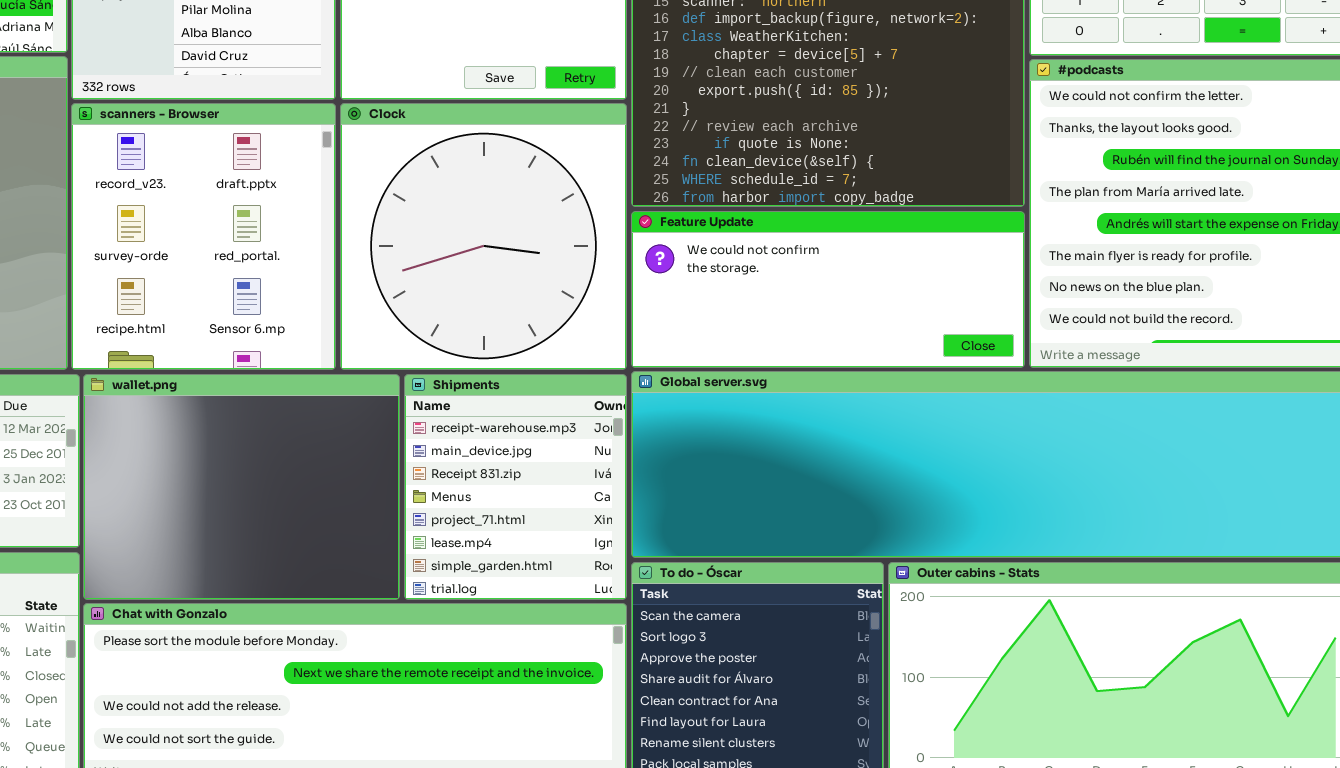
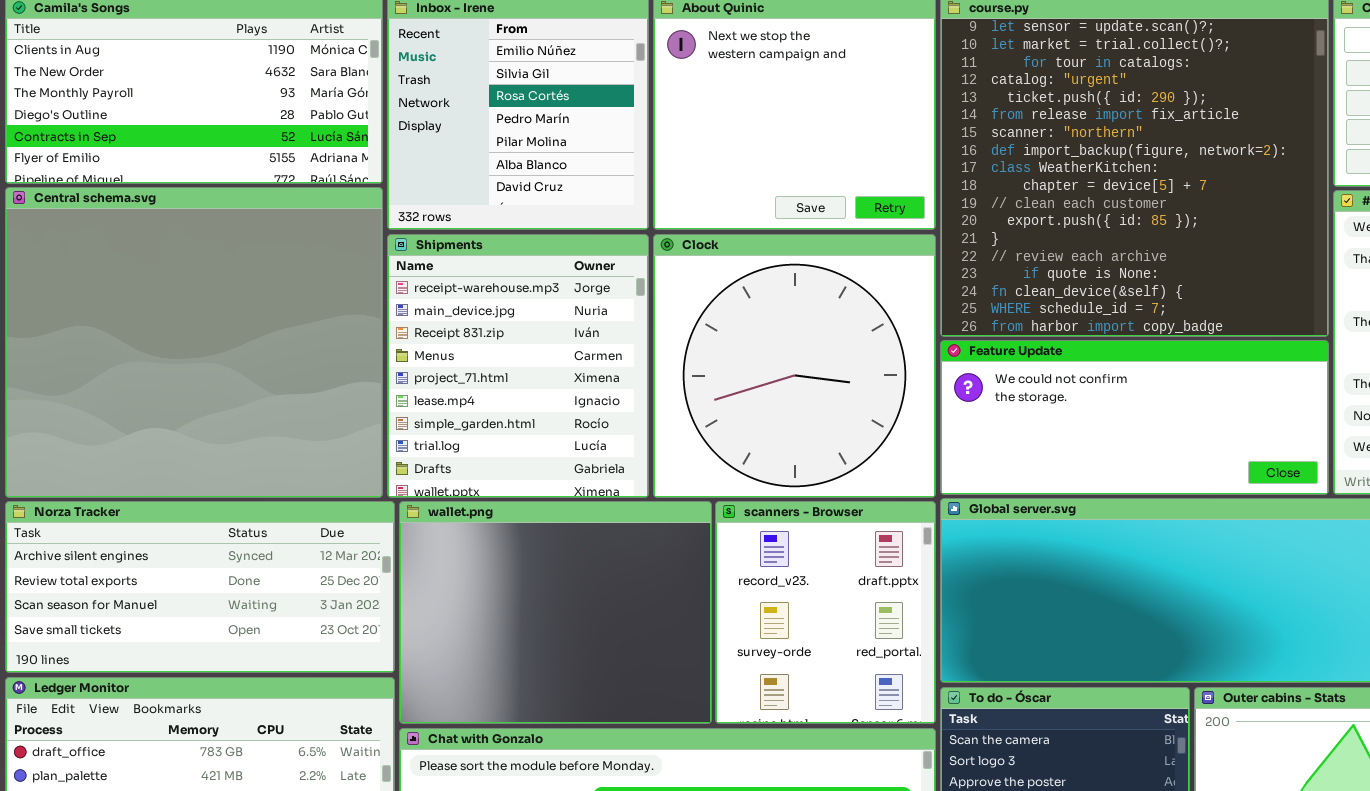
scanners - Browser: [71,103,336,370] -> [715,501,936,724], moved, resized
Shipments: [404,374,627,600] -> [387,234,649,498], moved, resized

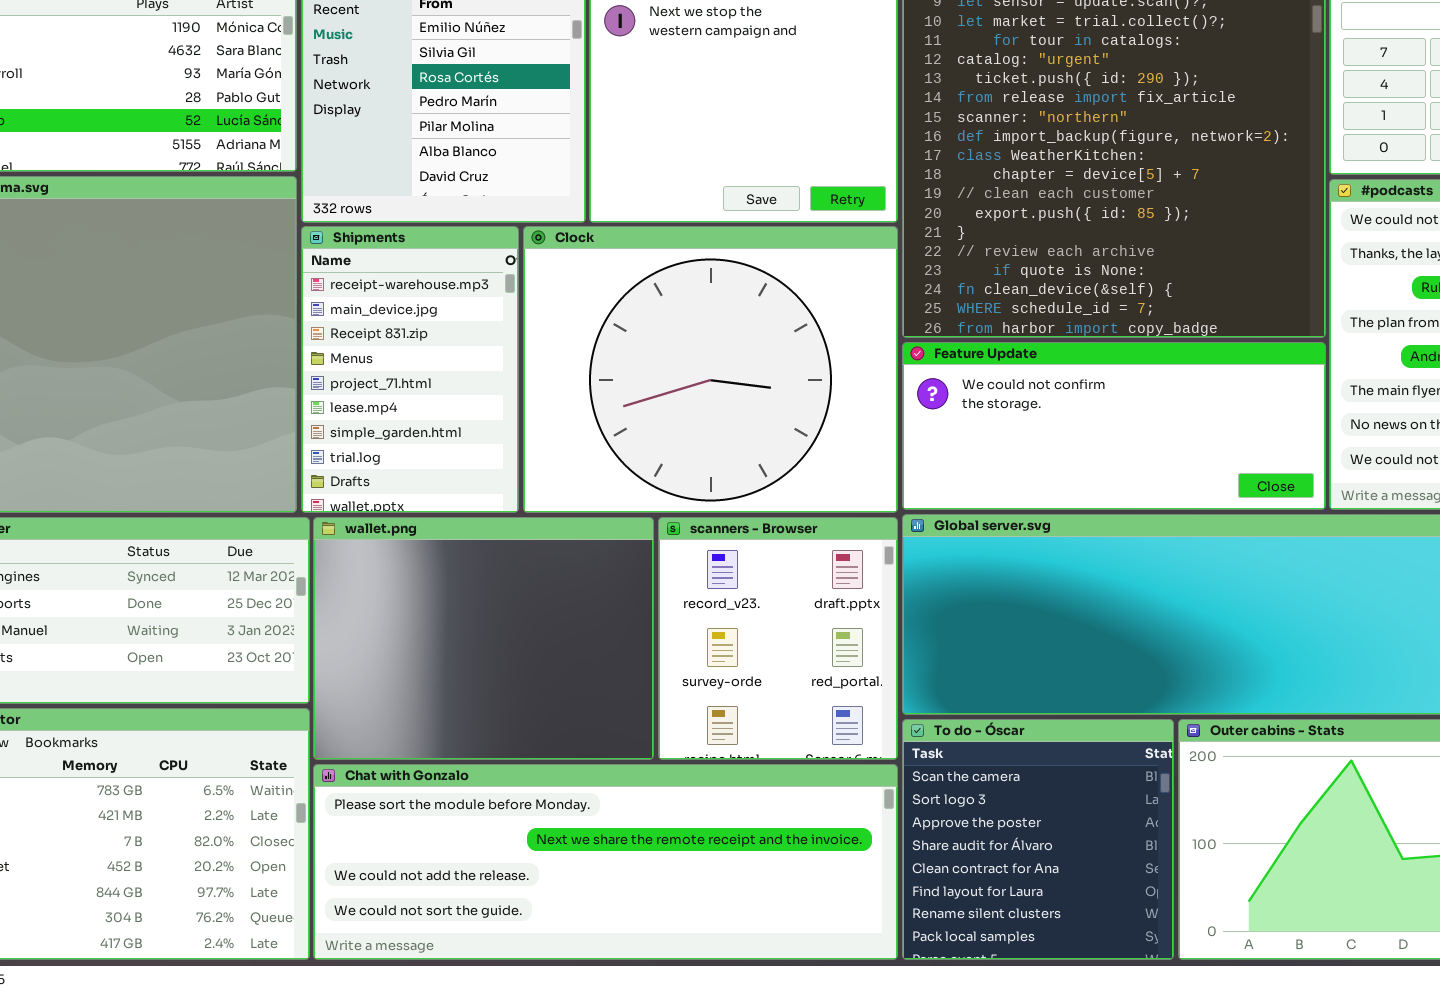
Shipments: [387,234,649,498] -> [301,226,519,513], resized
Clock: [653,234,936,498] -> [523,226,898,513], resized

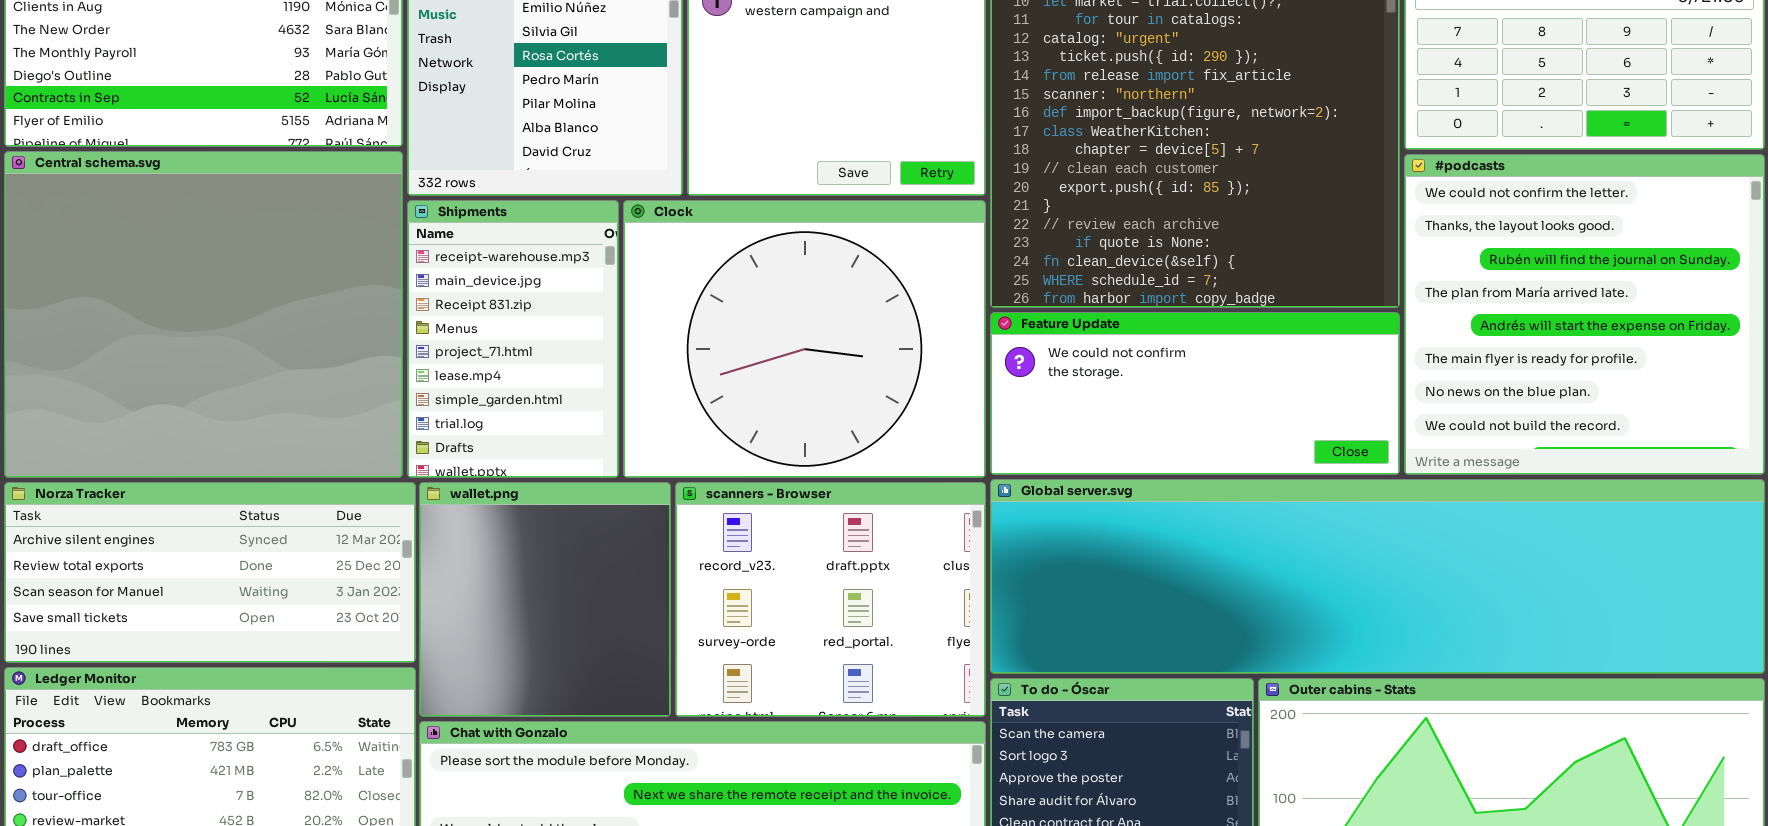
wallet.png: [313,517,654,760] -> [419,482,671,717], resized
scanners - Browser: [658,517,898,760] -> [675,482,986,717], resized

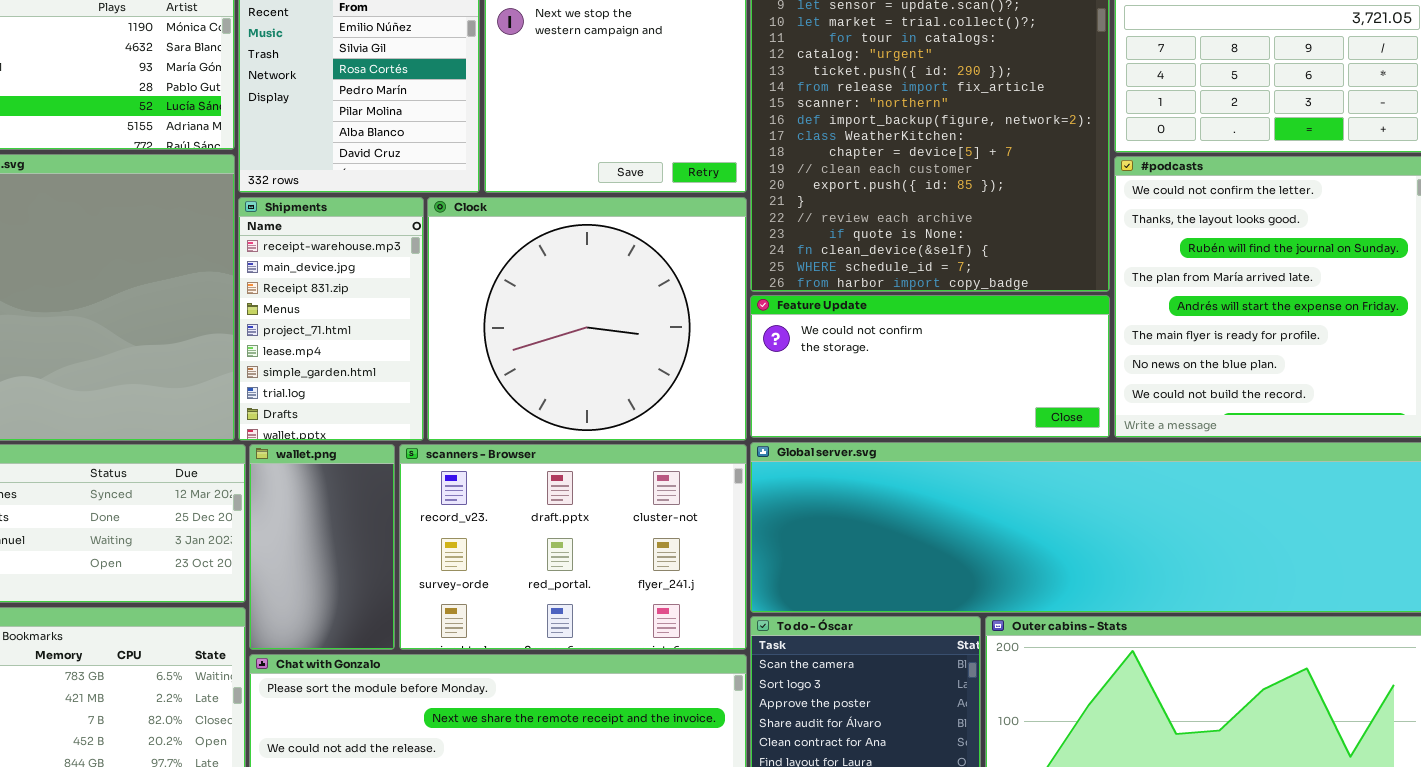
wallet.png: [419,482,671,717] -> [249,444,395,650], resized
scanners - Browser: [675,482,986,717] -> [399,444,747,650], resized

